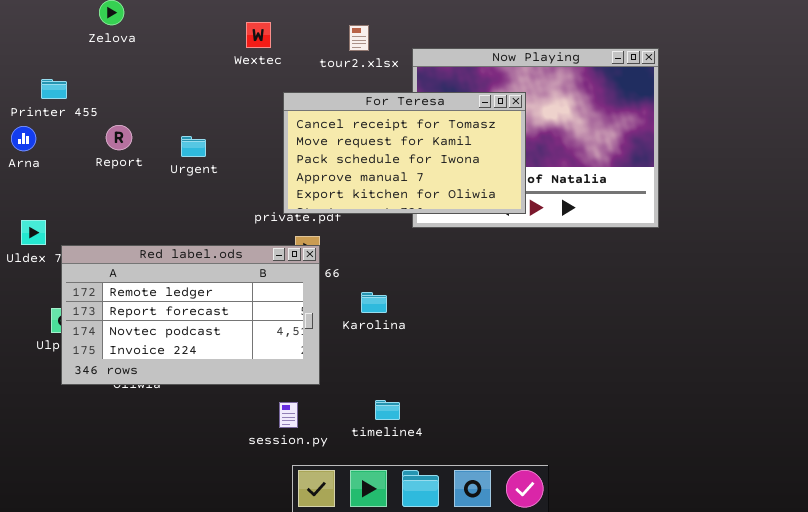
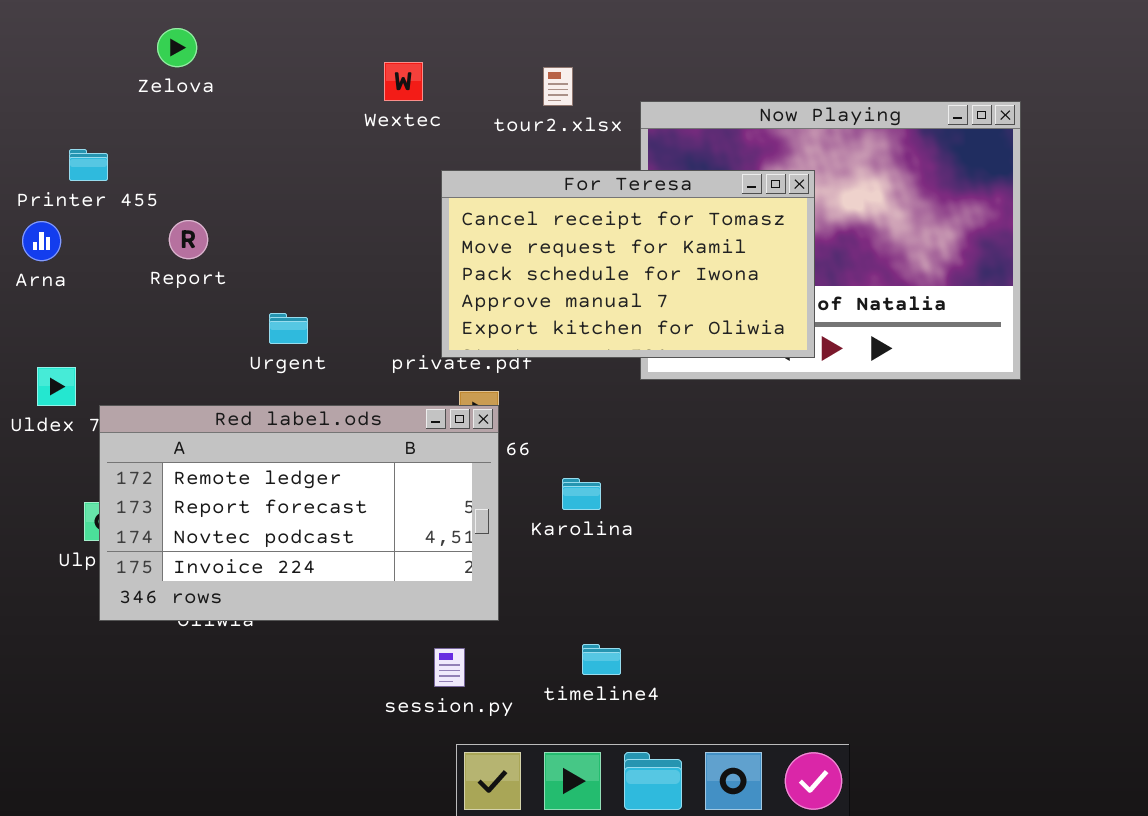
Urgent: [181,136,206,157] -> [269,313,308,344], moved

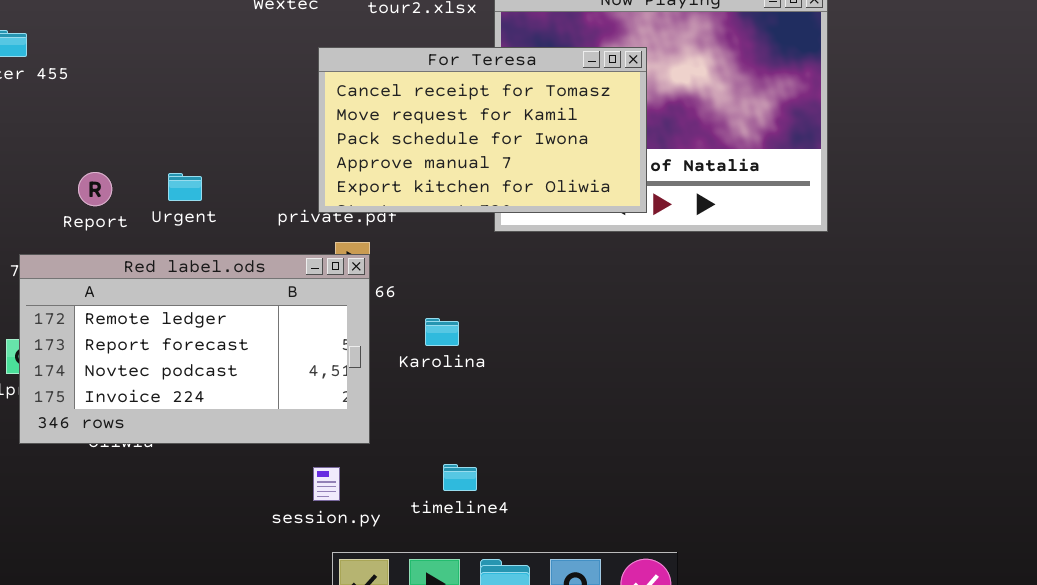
Report: [169,220,208,259] -> [78,172,112,206], moved

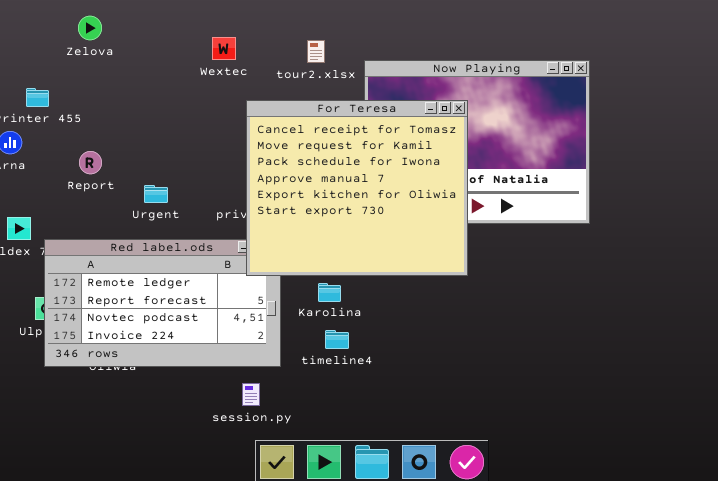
For Teresa: [318,47,647,213] -> [246,100,468,276], resized
Report: [78,172,112,206] -> [79,151,102,174], moved
timeline4: [443,464,477,491] -> [325,330,349,349], moved

